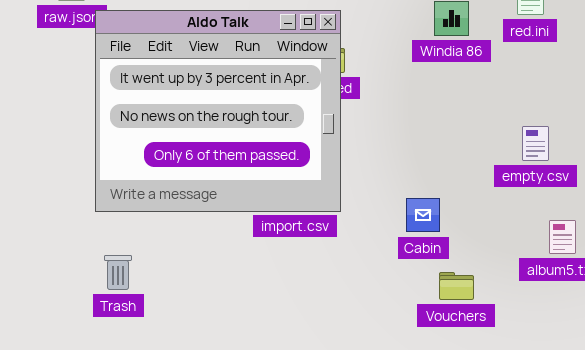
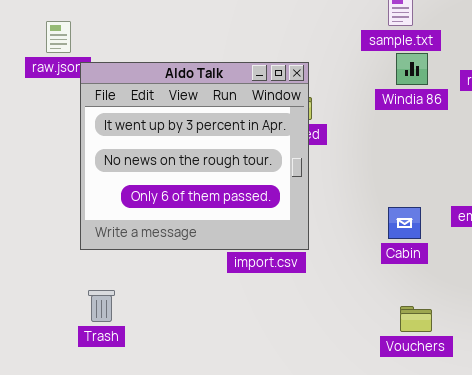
Cabin: [406,198,440,232] -> [388,207,421,239], moved

